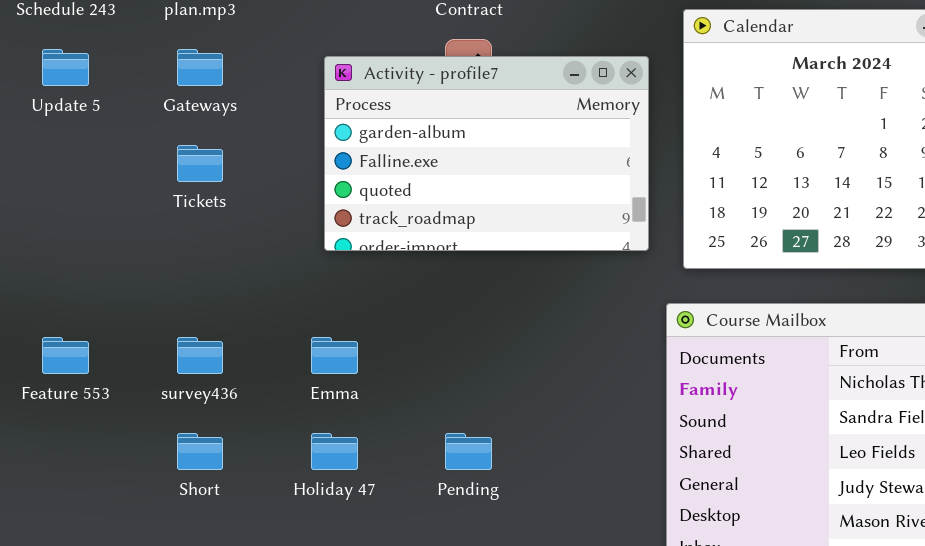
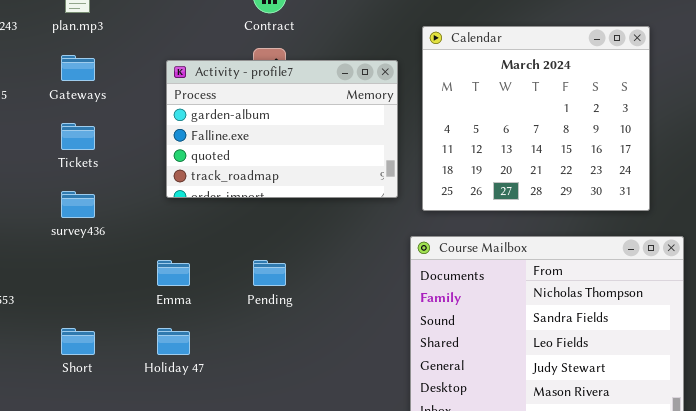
survey436: [177,337,223,374] -> [61,191,95,218], moved
Pending: [445,433,492,470] -> [253,260,286,286], moved

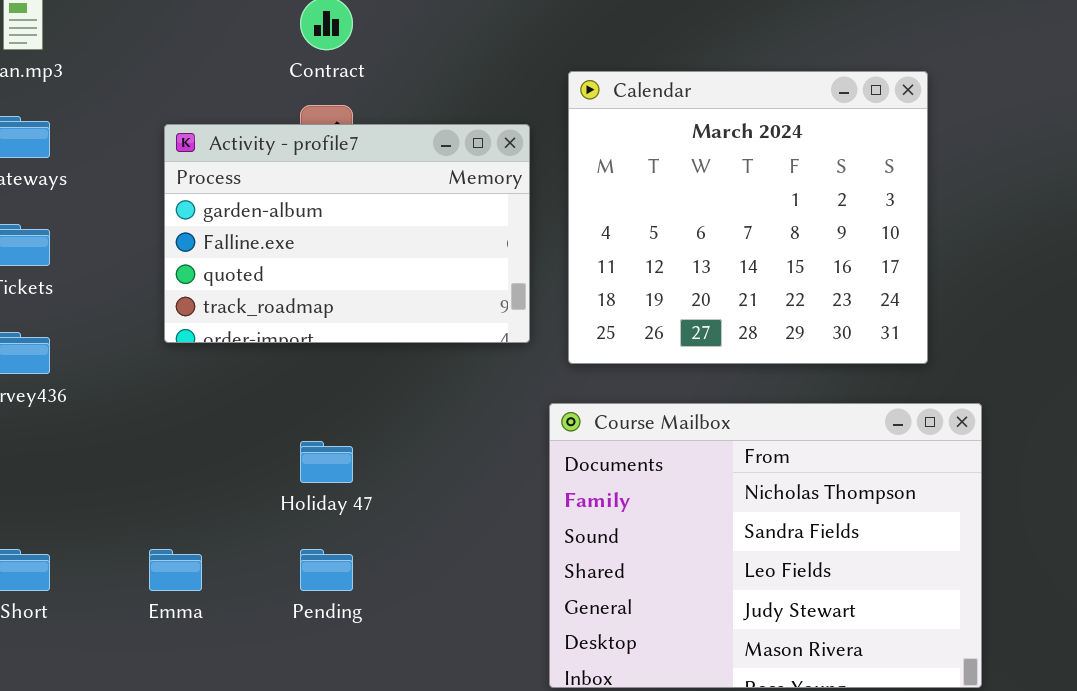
Emma: [157,260,190,286] -> [149,549,202,591], moved
Pending: [253,260,286,286] -> [300,549,353,591], moved
Holiday 47: [157,328,190,355] -> [300,441,353,483], moved

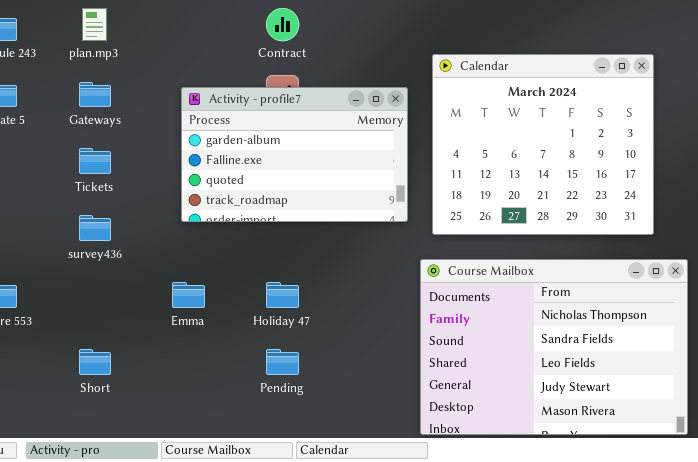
Emma: [149,549,202,591] -> [172,282,205,308], moved

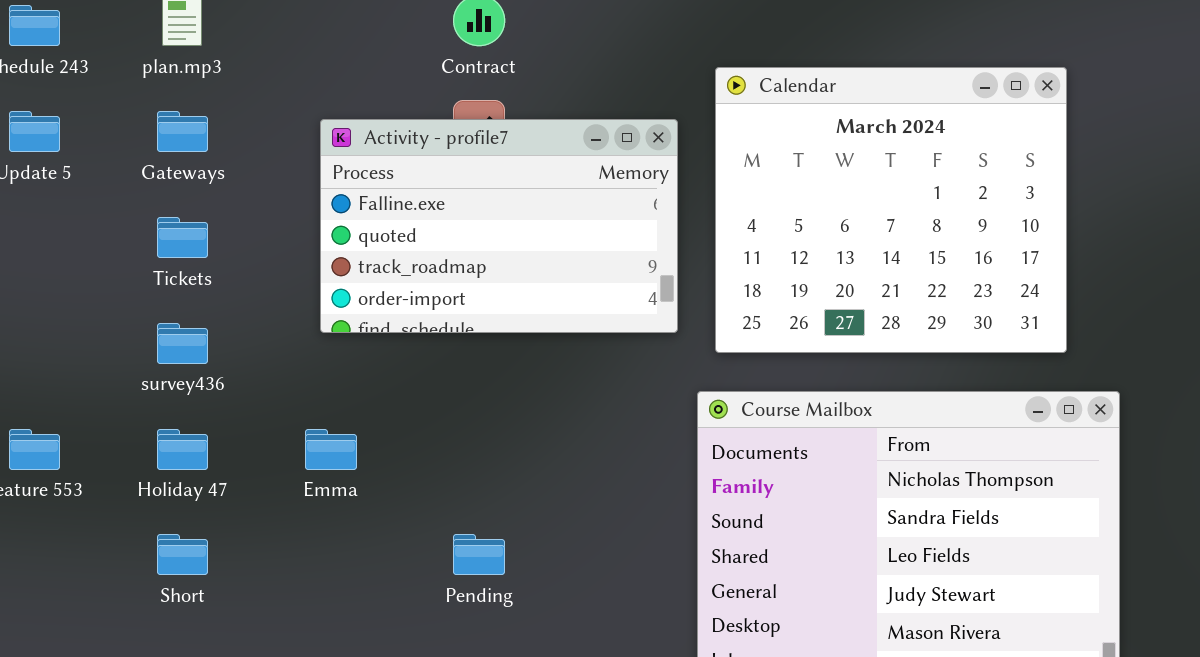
Activity - profile7: [181,87,408,222] -> [320,119,678,333], scrolled down 1 row
Holiday 47: [266,282,299,308] -> [157,429,208,470], moved

